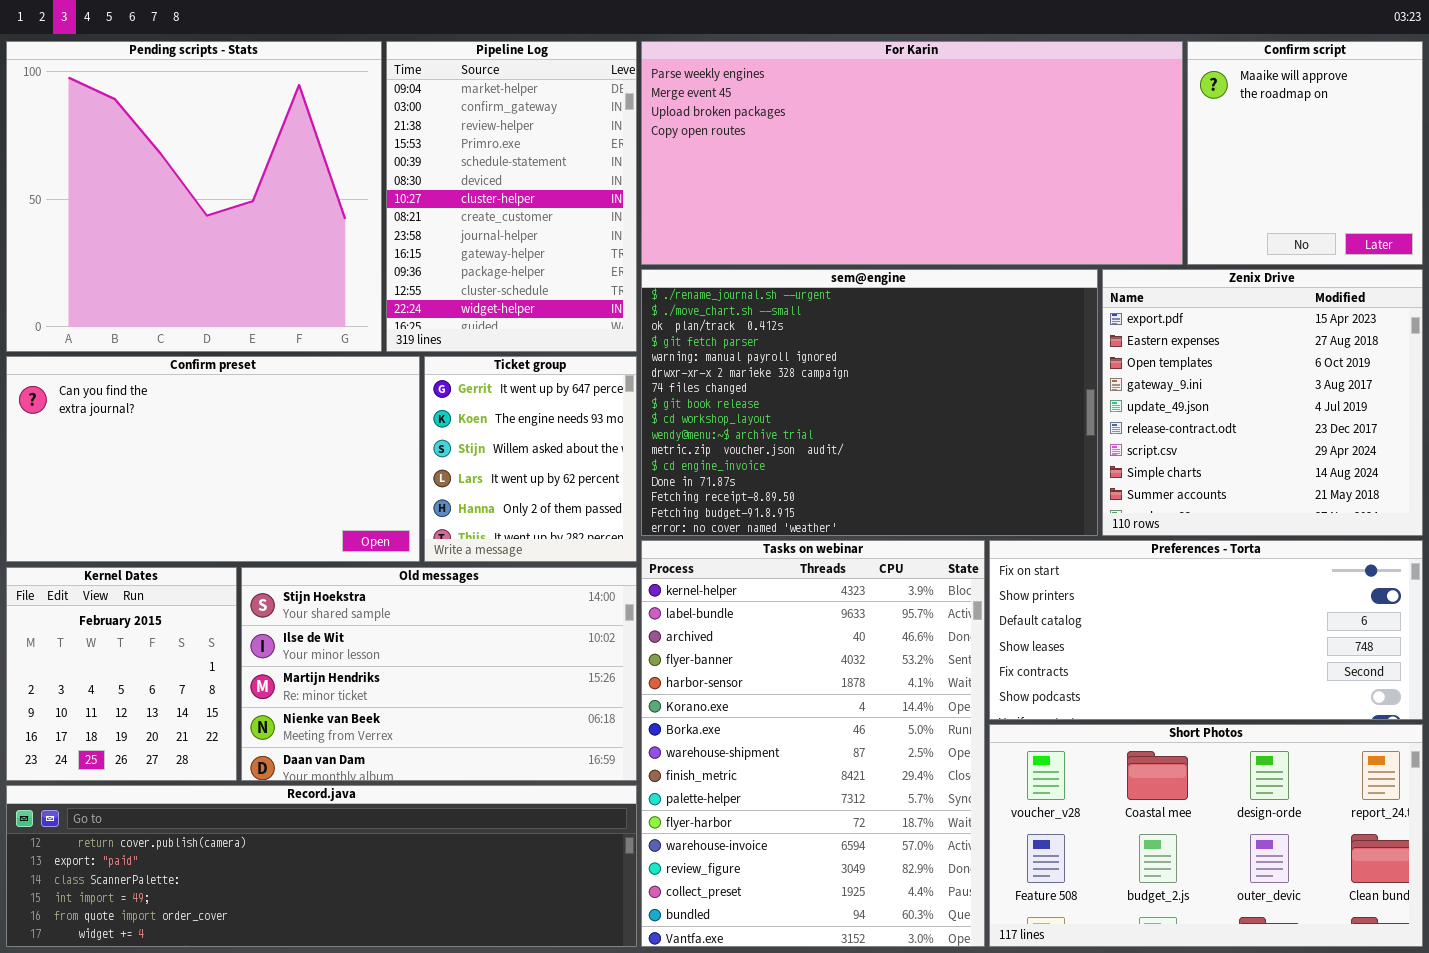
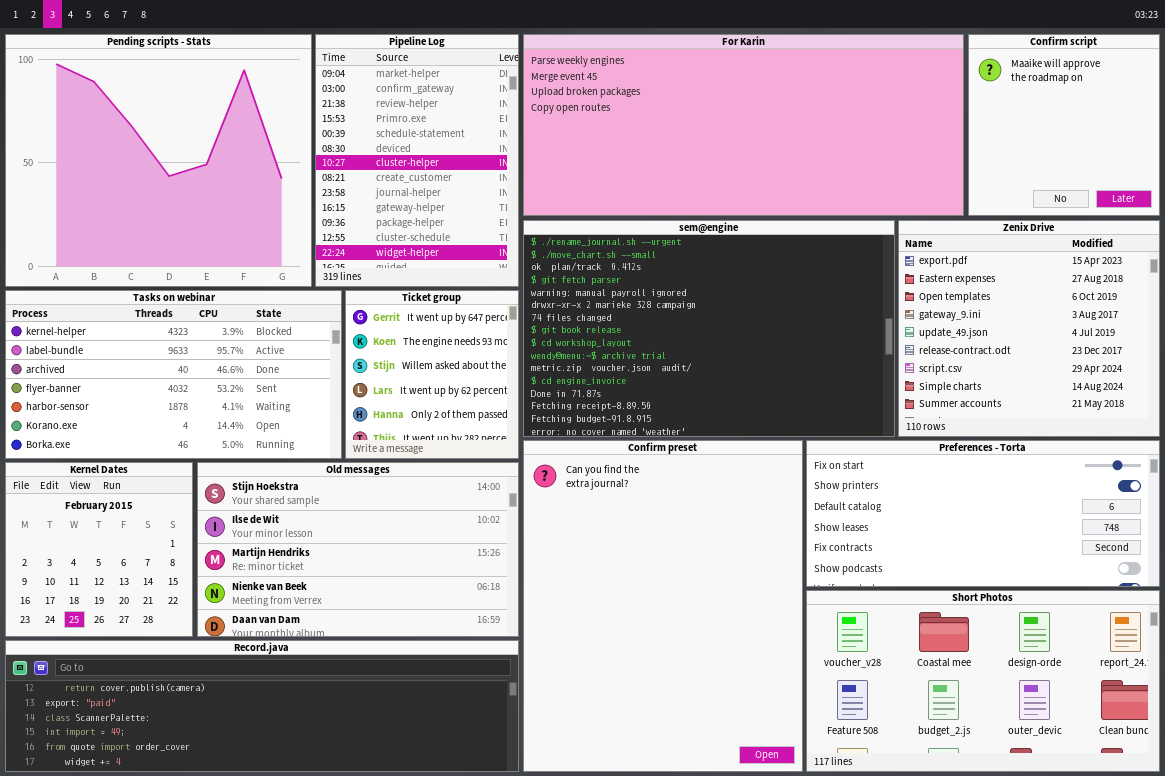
Confirm preset: [6,356,420,562] -> [523,440,803,772], moved, resized
Tasks on webinar: [641,540,985,947] -> [5,290,342,459], moved, resized

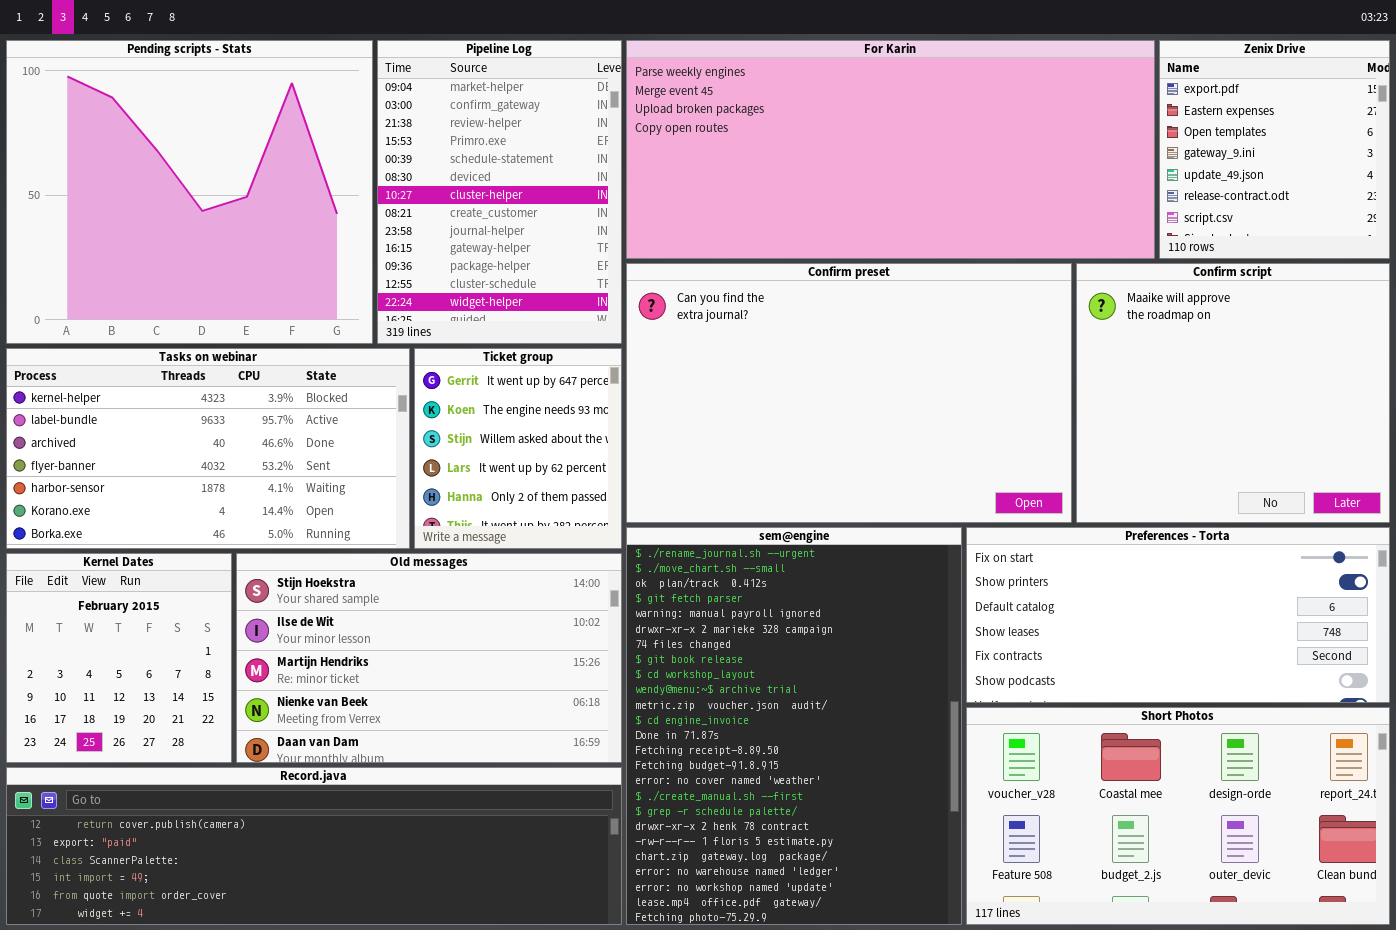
Confirm script: [968,34,1160,216] -> [1076,263,1390,523], moved, resized
sem@engine: [523,220,895,437] -> [626,527,962,925], moved, resized
Zenix Drive: [898,220,1160,437] -> [1159,40,1390,259], moved, resized
Confirm preset: [523,440,803,772] -> [626,263,1072,523], moved, resized

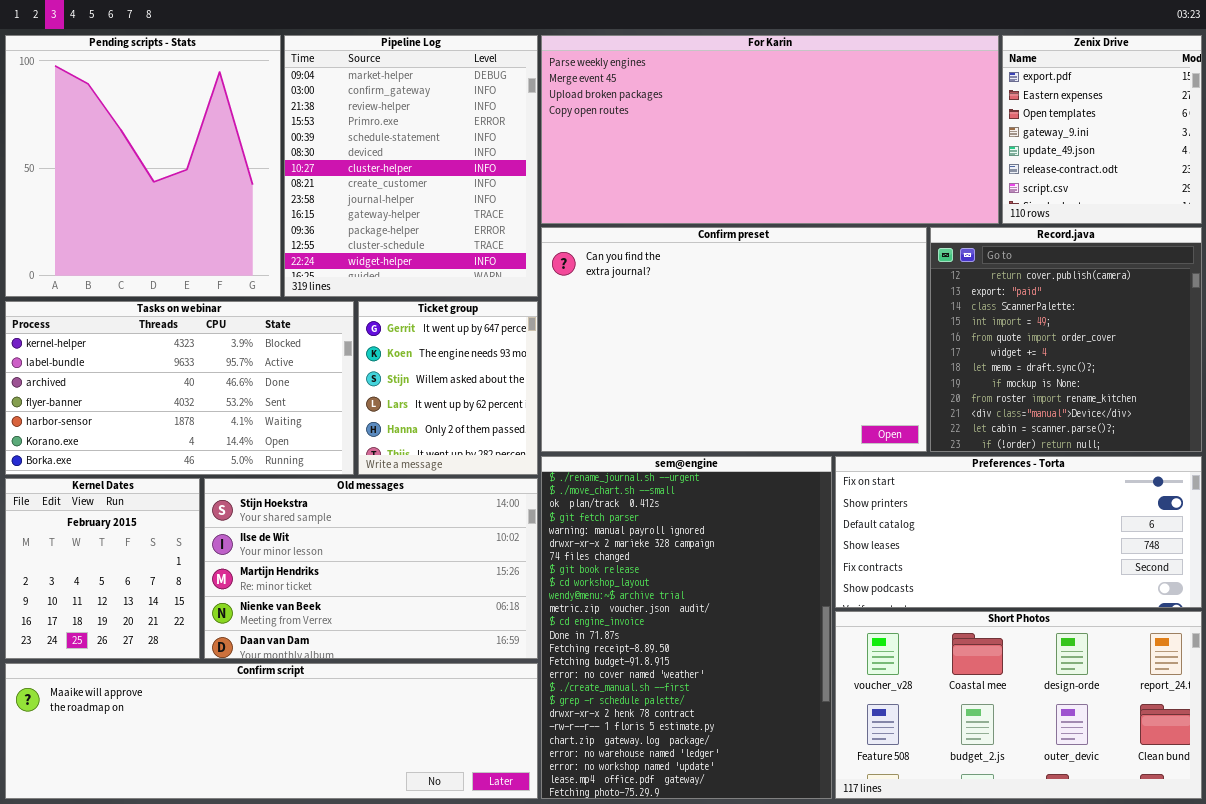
Pending scripts - Stats: [6,40,373,344] -> [5,35,281,297], resized
Pipeline Log: [377,40,622,344] -> [284,35,538,297], resized
Confirm script: [1076,263,1390,523] -> [5,663,538,799], moved, resized
Record.java: [6,767,622,925] -> [930,227,1202,452], moved, resized

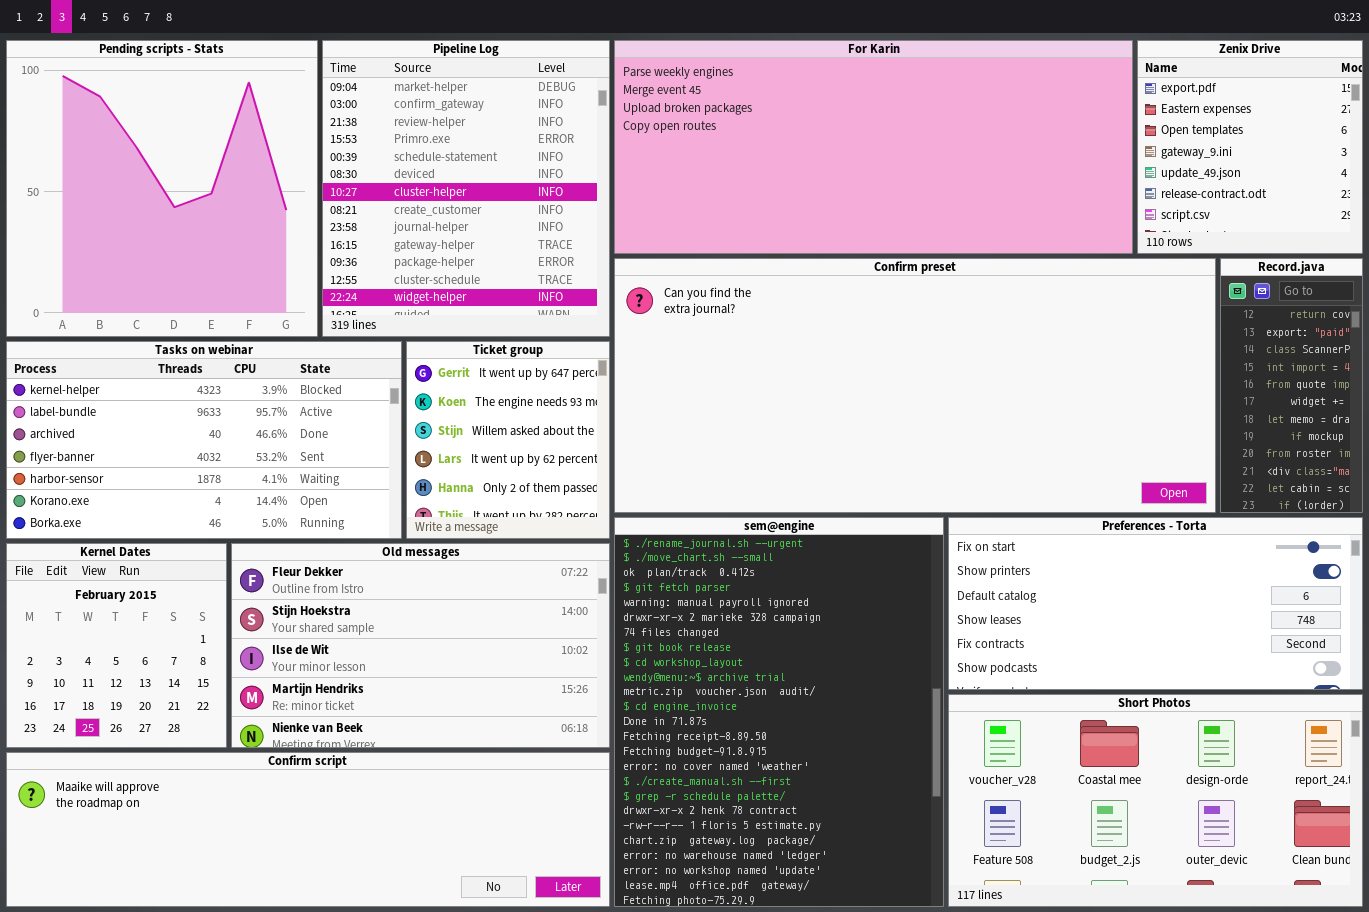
Confirm preset: [541,227,927,452] -> [614,258,1216,513], resized
Record.java: [930,227,1202,452] -> [1220,258,1363,513], resized
Old messages: [204,478,538,659] -> [231,543,610,748], scrolled up 1 row

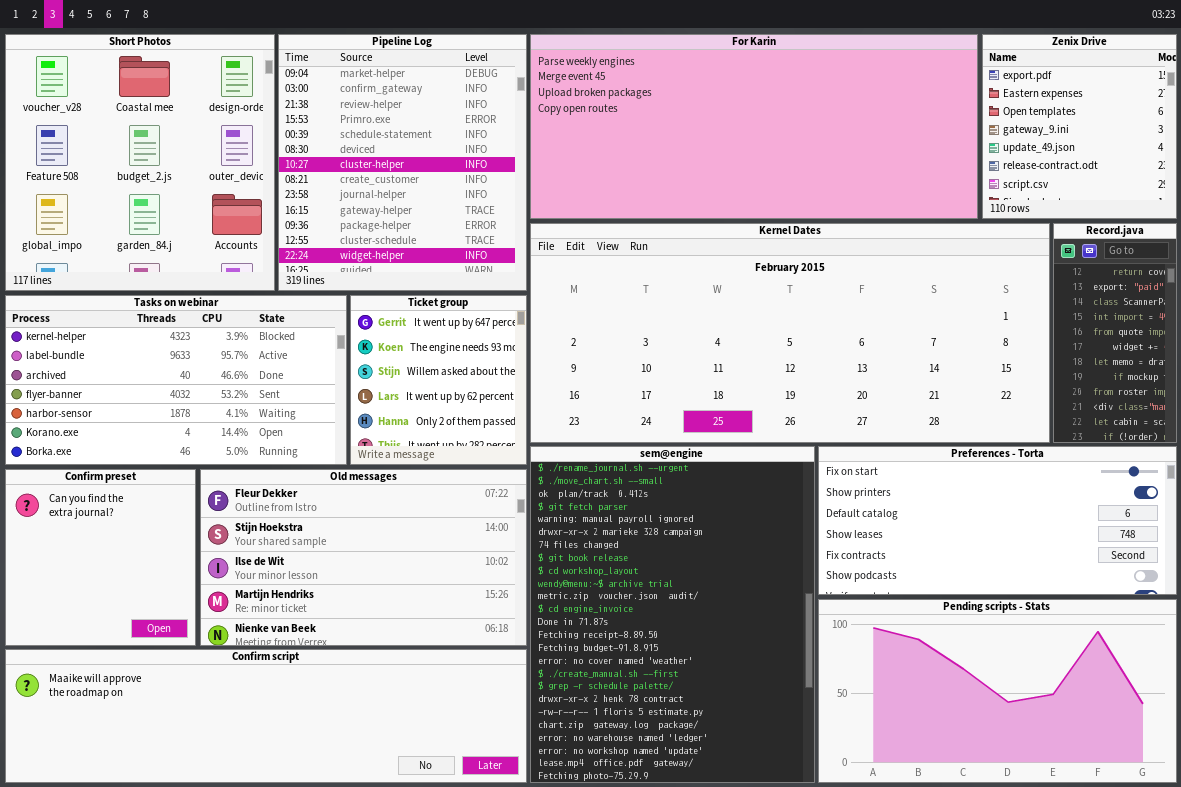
Pending scripts - Stats: [6,40,318,337] -> [818,599,1177,783], moved, resized
Confirm preset: [614,258,1216,513] -> [5,469,196,646], moved, resized
Kernel Dates: [6,543,227,748] -> [530,223,1050,443], moved, resized
Short Photos: [948,694,1363,907] -> [5,34,275,291], moved, resized

